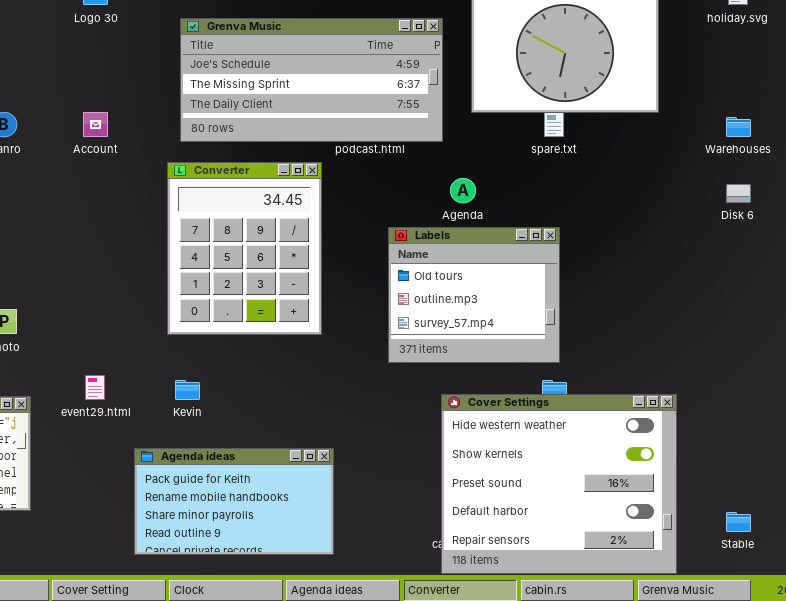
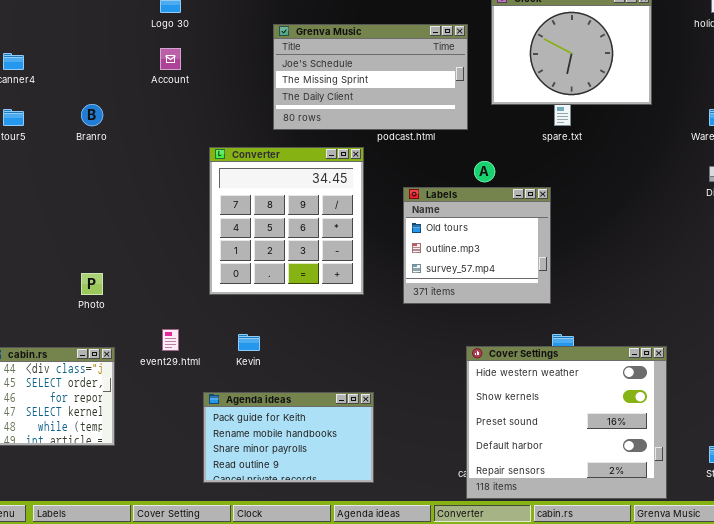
Grenva Music: [180,18,443,142] -> [273,24,468,130], resized
Account: [83,112,108,137] -> [160,48,181,70], moved
Converter: [167,162,322,335] -> [209,147,364,295], resized
Labels: [388,227,560,363] -> [403,187,551,304], moved

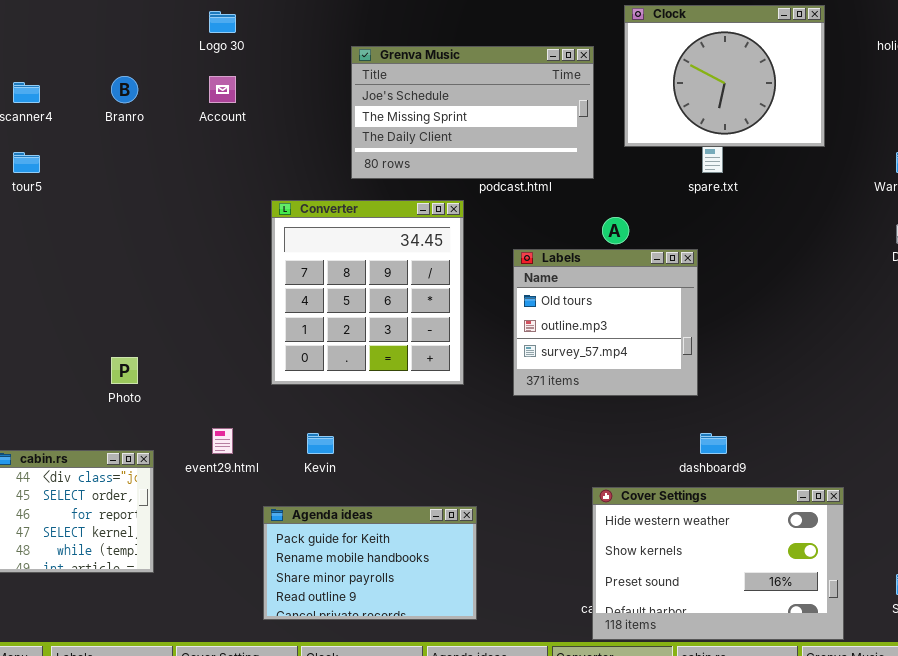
Branro: [81,104,103,126] -> [111,76,138,103], moved
Cover Settings: [466,346,667,499] -> [592,487,844,640], resized

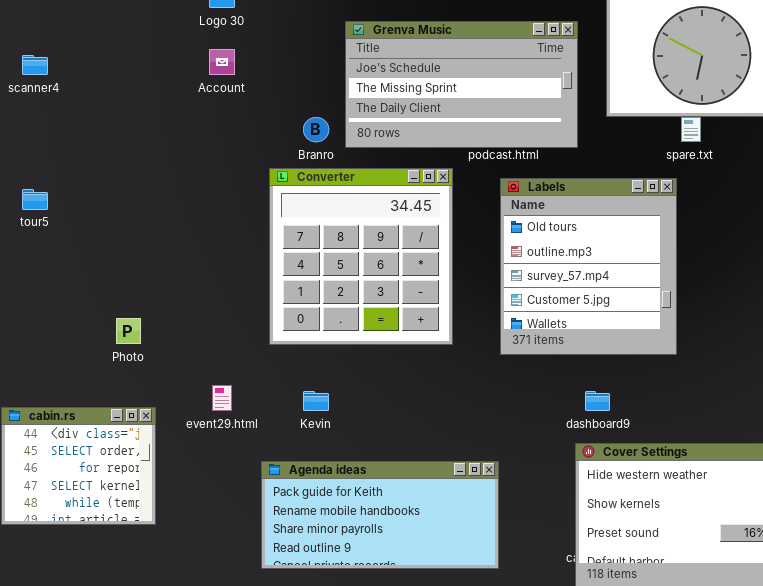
Branro: [111,76,138,103] -> [303,117,329,142], moved
tour5: [13,152,40,173] -> [22,189,48,210], moved
Labels: [513,249,698,396] -> [500,178,677,355], resized
dashboard9: [700,433,727,454] -> [585,391,610,411], moved
Agenda ideas: [263,506,477,620] -> [261,461,499,569], resized

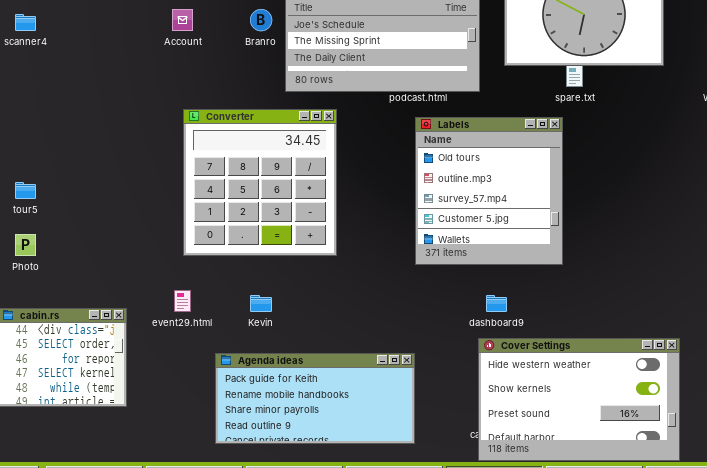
Branro: [303,117,329,142] -> [250,9,272,31], moved
Converter: [269,168,453,345] -> [183,109,337,256], moved
tour5: [22,189,48,210] -> [15,182,36,199], moved
Photo: [116,318,141,344] -> [15,234,36,256], moved

